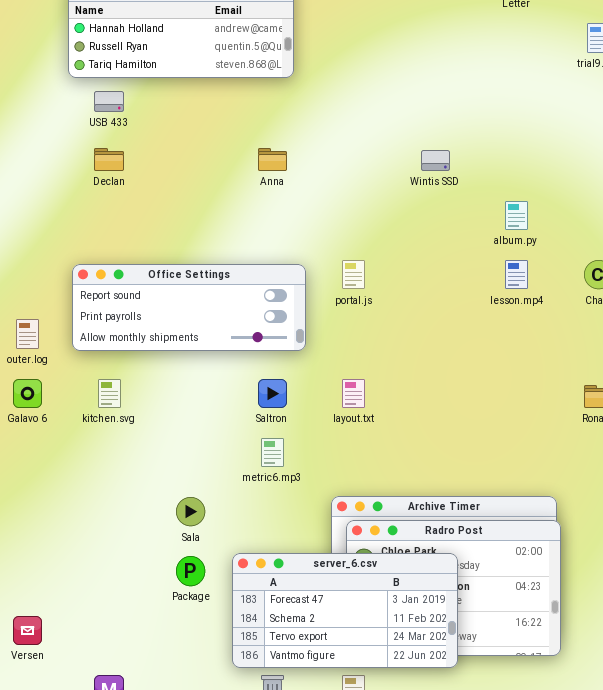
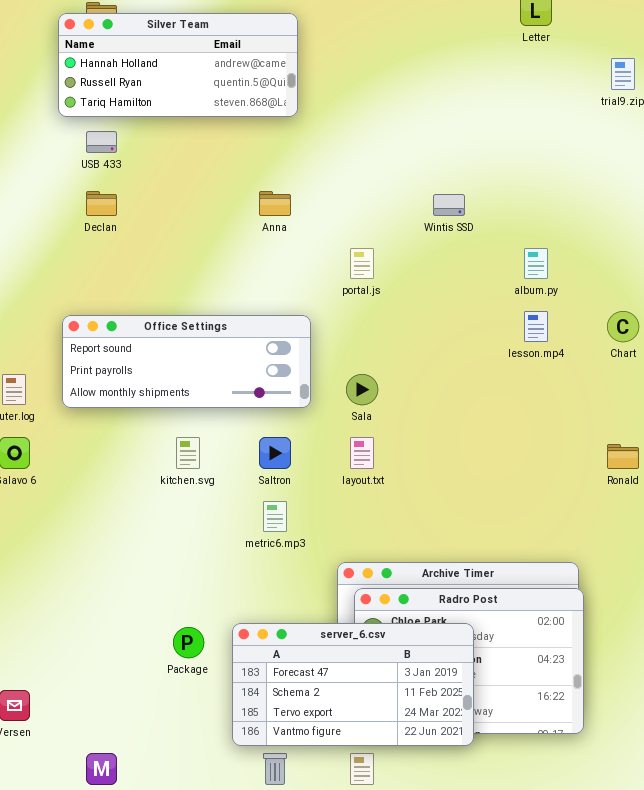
portal.js: [342,260,365,289] -> [350,248,374,279], moved
kitchen.svg: [98,379,121,408] -> [176,437,200,469], moved
Sala: [176,497,205,526] -> [346,374,378,405], moved

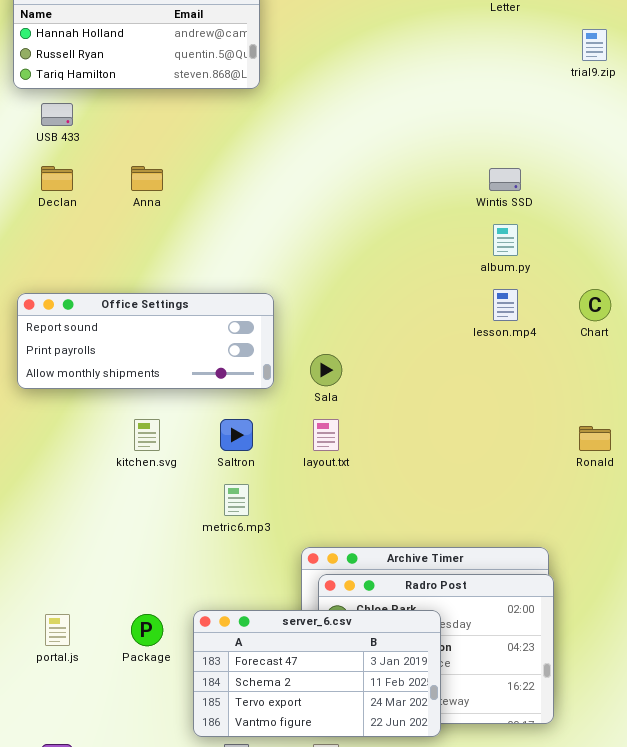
Anna: [259,191,291,216] -> [131,166,163,191], moved
Wintis SSD: [433,194,465,216] -> [489,168,521,191], moved
portal.js: [350,248,374,279] -> [45,614,70,646], moved

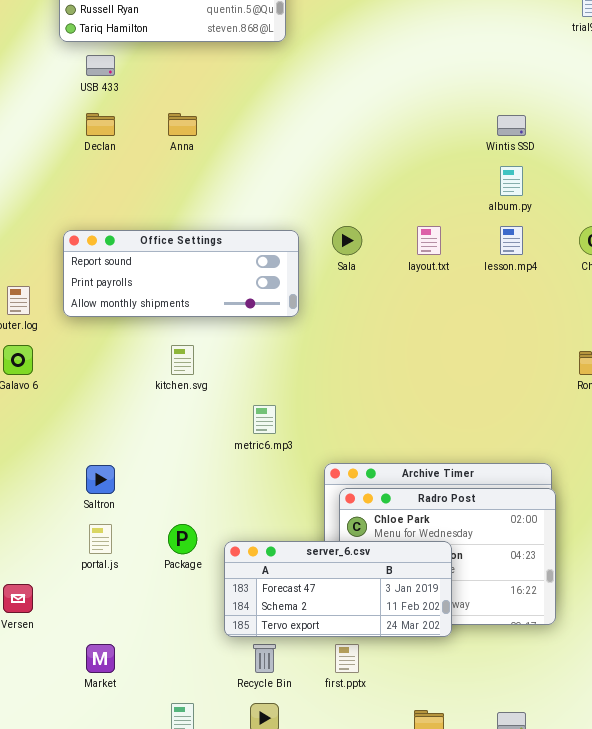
Sala: [310,354,342,386] -> [332,226,362,255], moved
Saltron: [220,419,253,451] -> [86,465,115,494], moved
layout.txt: [313,419,339,451] -> [417,226,441,255], moved
server_6.csv: [193,610,441,737] -> [224,541,452,637], resized

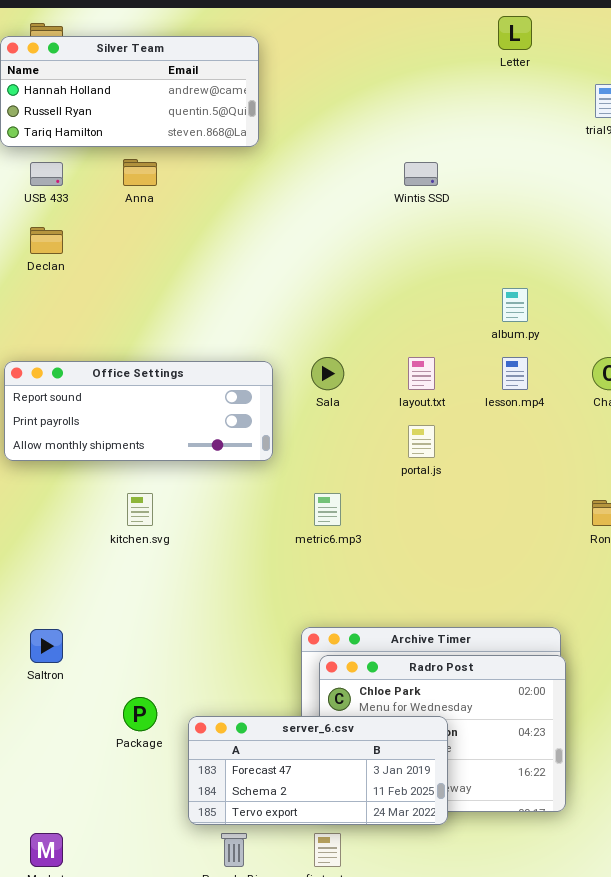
Anna: [168,113,197,136] -> [123,159,157,186], moved
Wintis SSD: [497,115,526,136] -> [404,162,438,186], moved
metric6.mp3: [253,405,276,434] -> [314,493,341,526], moved
portal.js: [89,524,112,554] -> [408,425,435,458], moved

